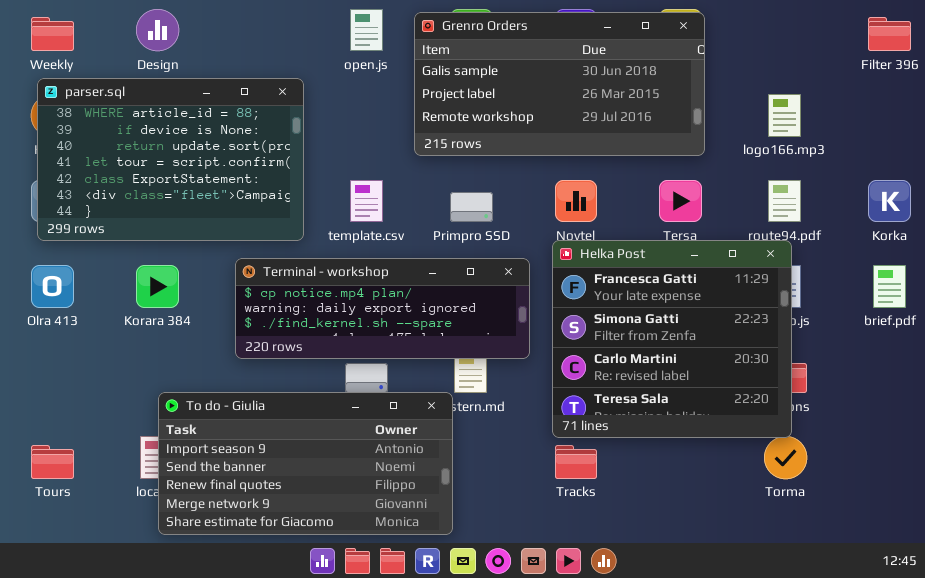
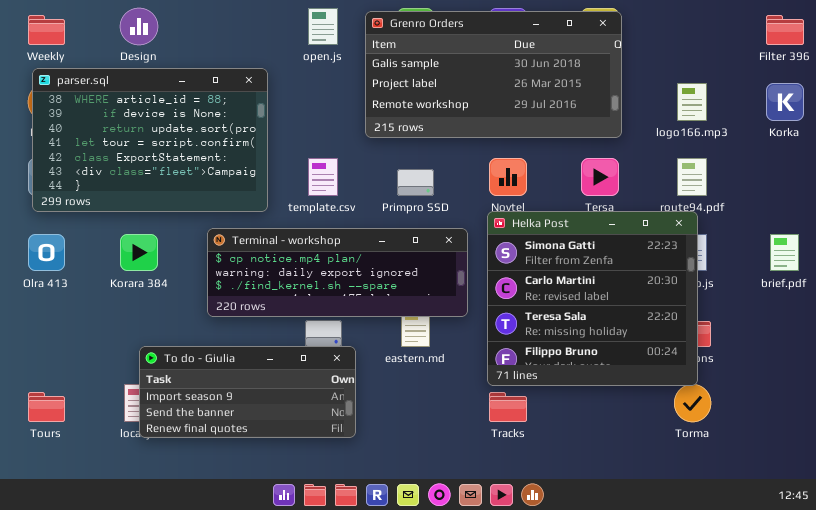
Korka: [868,180,911,222] -> [766,83,804,121], moved
Helka Post: [552,240,792,438] -> [487,211,698,386], scrolled down 1 row
To do - Giulia: [158,392,453,535] -> [139,346,356,438], resized

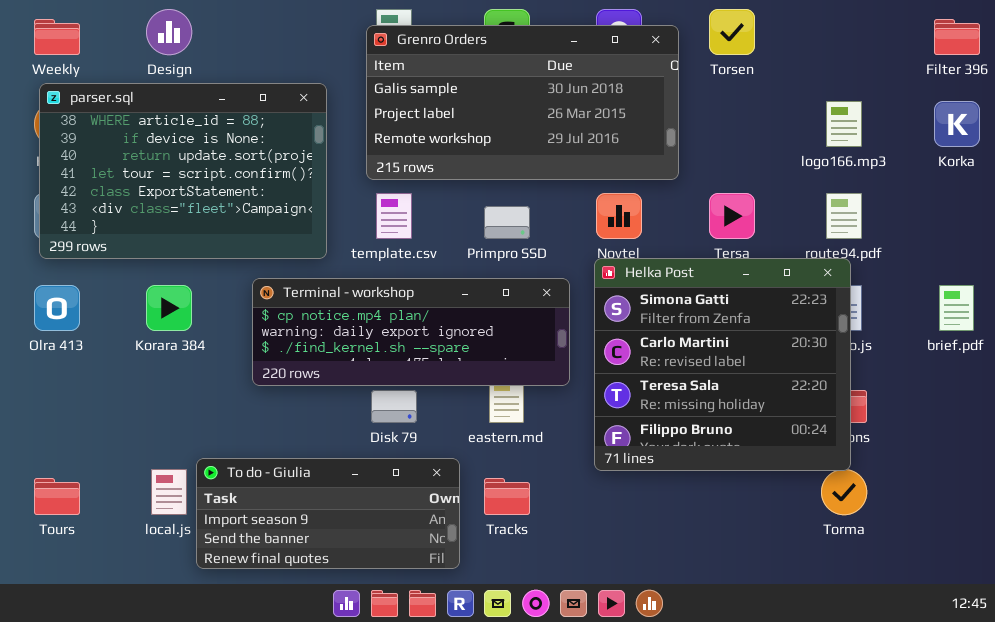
Grenro Orders: [365,11,622,138] -> [366,25,679,180], moved
To do - Giulia: [139,346,356,438] -> [196,458,460,569], moved
Tracks: [489,392,527,422] -> [484,478,530,515], moved

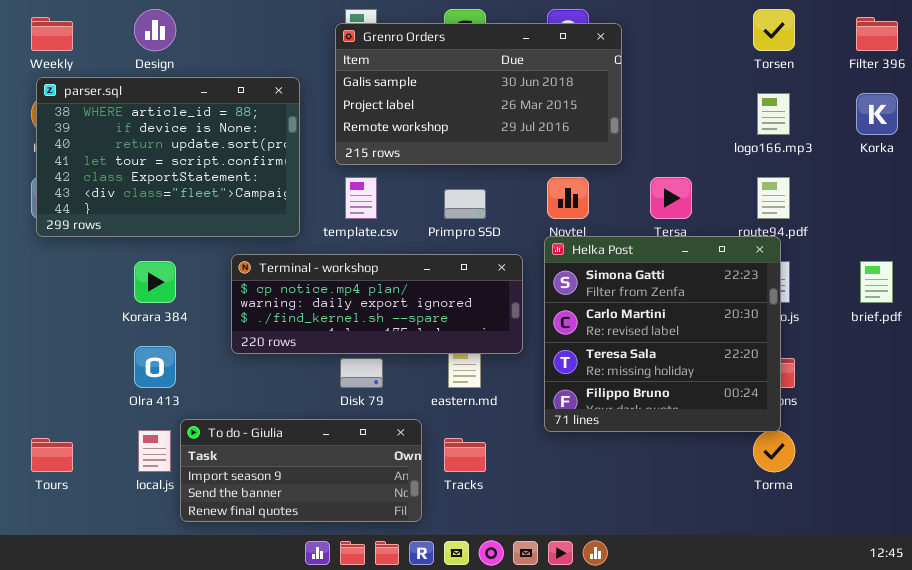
Torsen: [709,9,755,55] -> [753,9,795,51], moved
Olra 413: [34,285,80,331] -> [134,346,176,388], moved

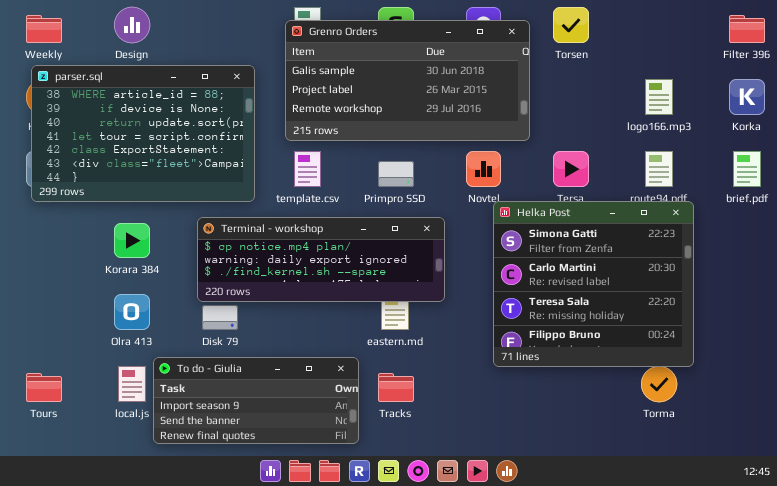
Torsen: [753,9,795,51] -> [553,7,589,43], moved
Helka Post: [544,236,781,432] -> [493,201,694,367], moved
brief.pdf: [860,261,893,303] -> [733,151,761,187], moved
Disk 79: [340,358,383,388] -> [202,305,238,330], moved

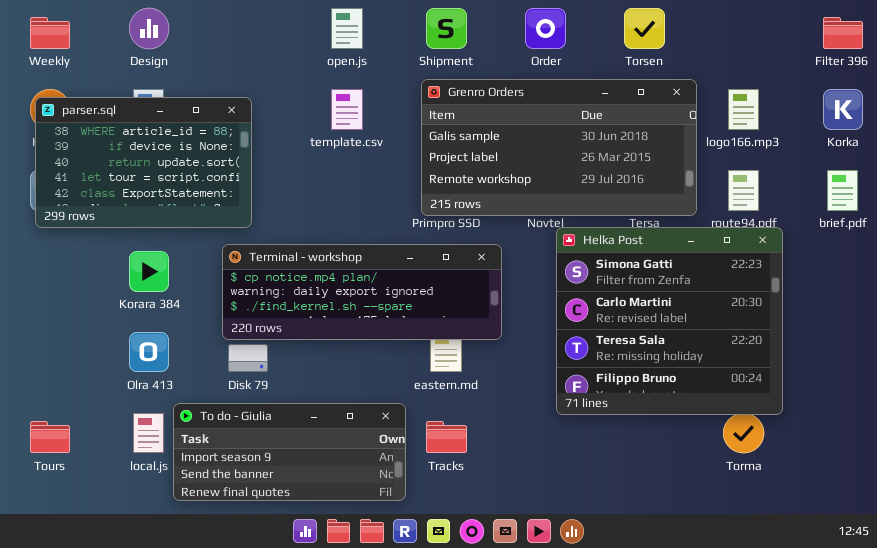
Grenro Orders: [285,20,530,141] -> [421,79,697,216], moved
parser.sql: [31,65,255,202] -> [35,97,252,228], resized
template.csv: [294,151,321,187] -> [331,89,363,130], moved

